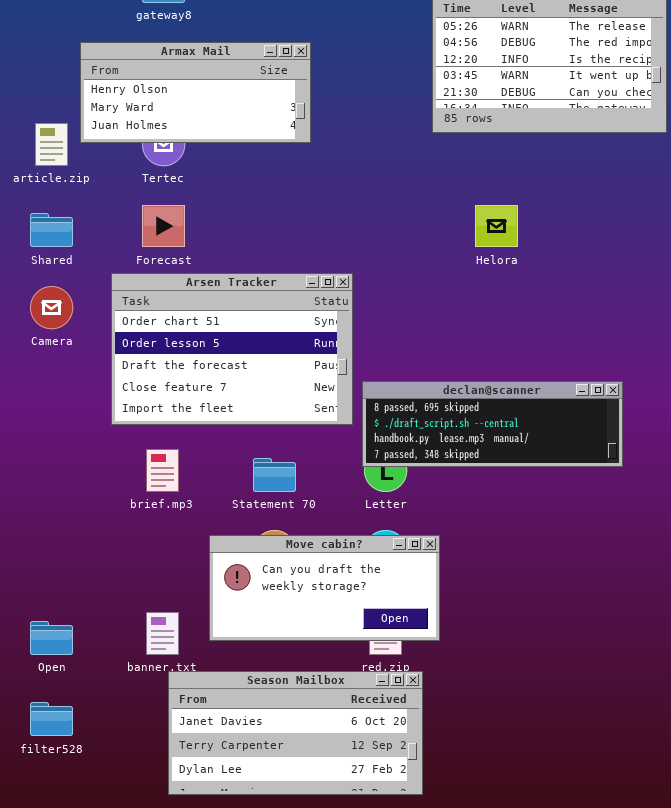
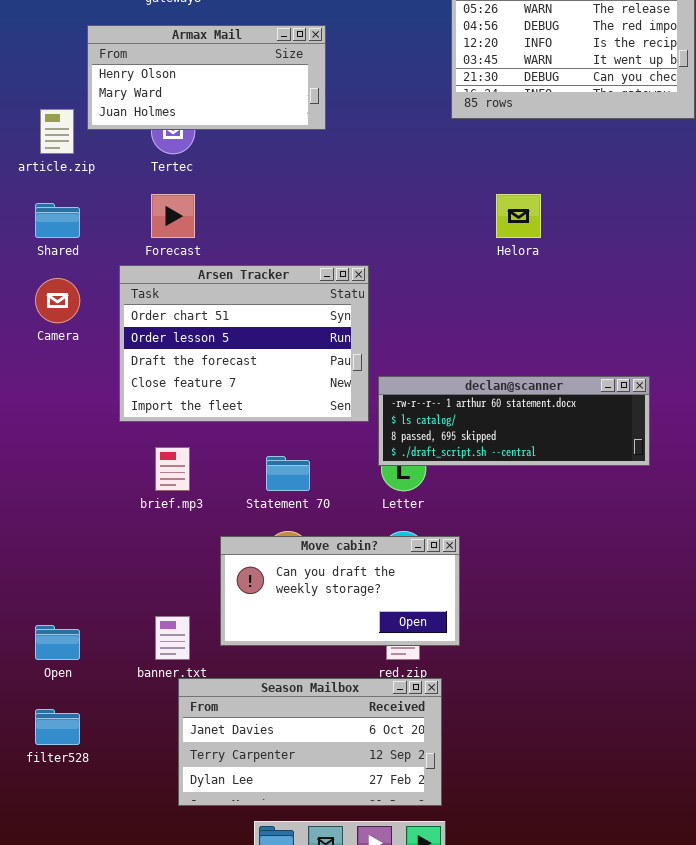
declan@scanner: [362,381,623,467] -> [378,376,650,466], scrolled up 2 rows

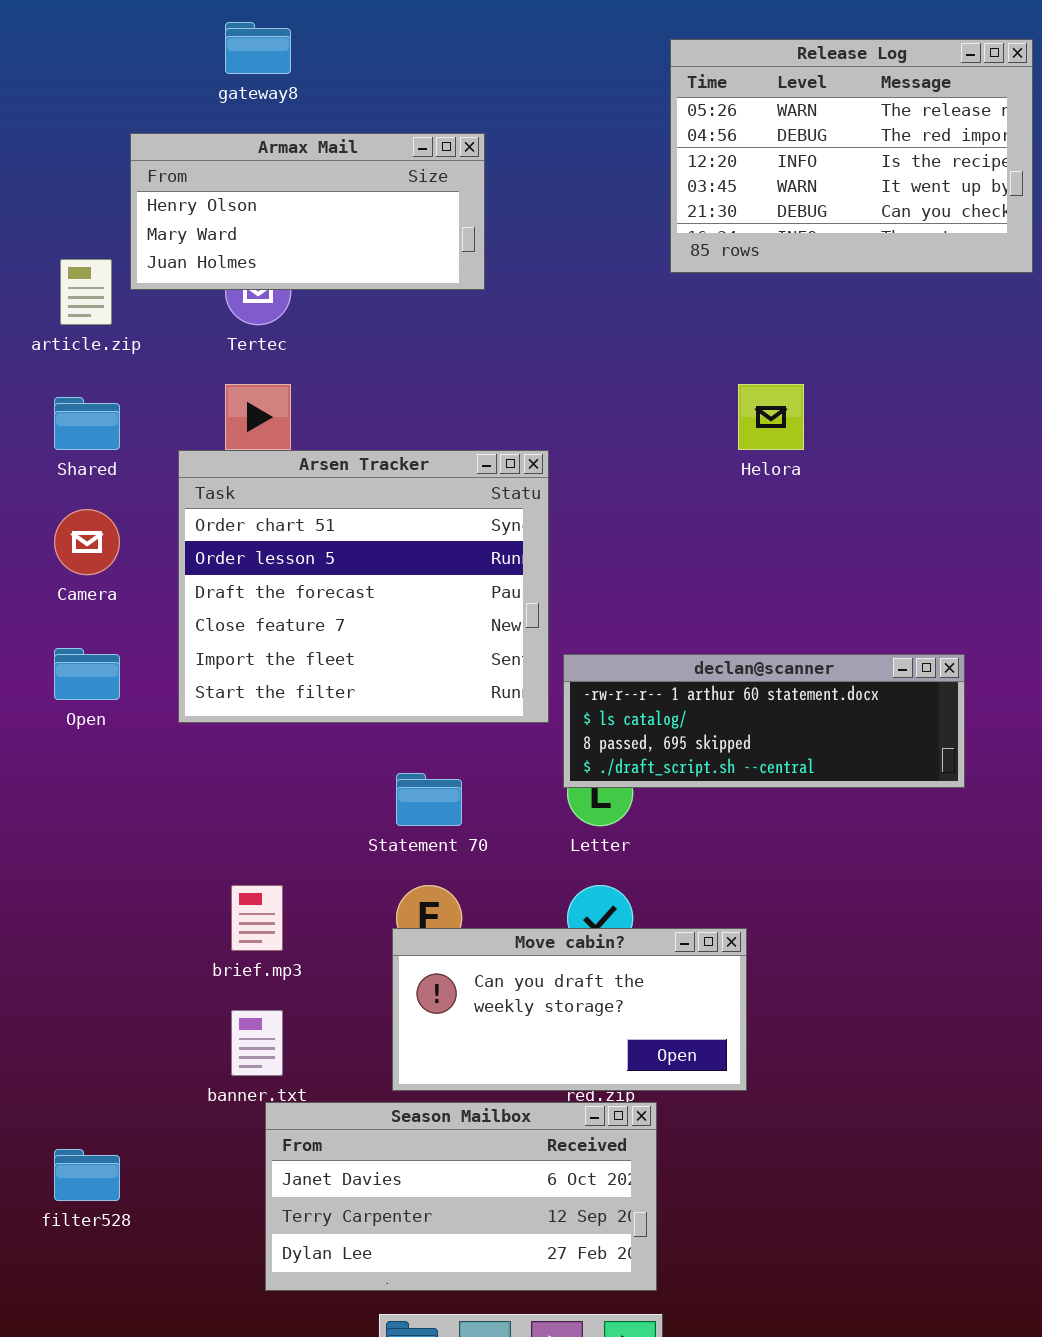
Arsen Tracker: [119,265,369,422] -> [178,450,549,723], resized
brief.mp3: [155,447,190,491] -> [231,885,283,951], moved
Move cabin?: [220,536,460,646] -> [392,928,747,1091], moved
Open: [35,625,80,660] -> [54,648,120,700], moved

